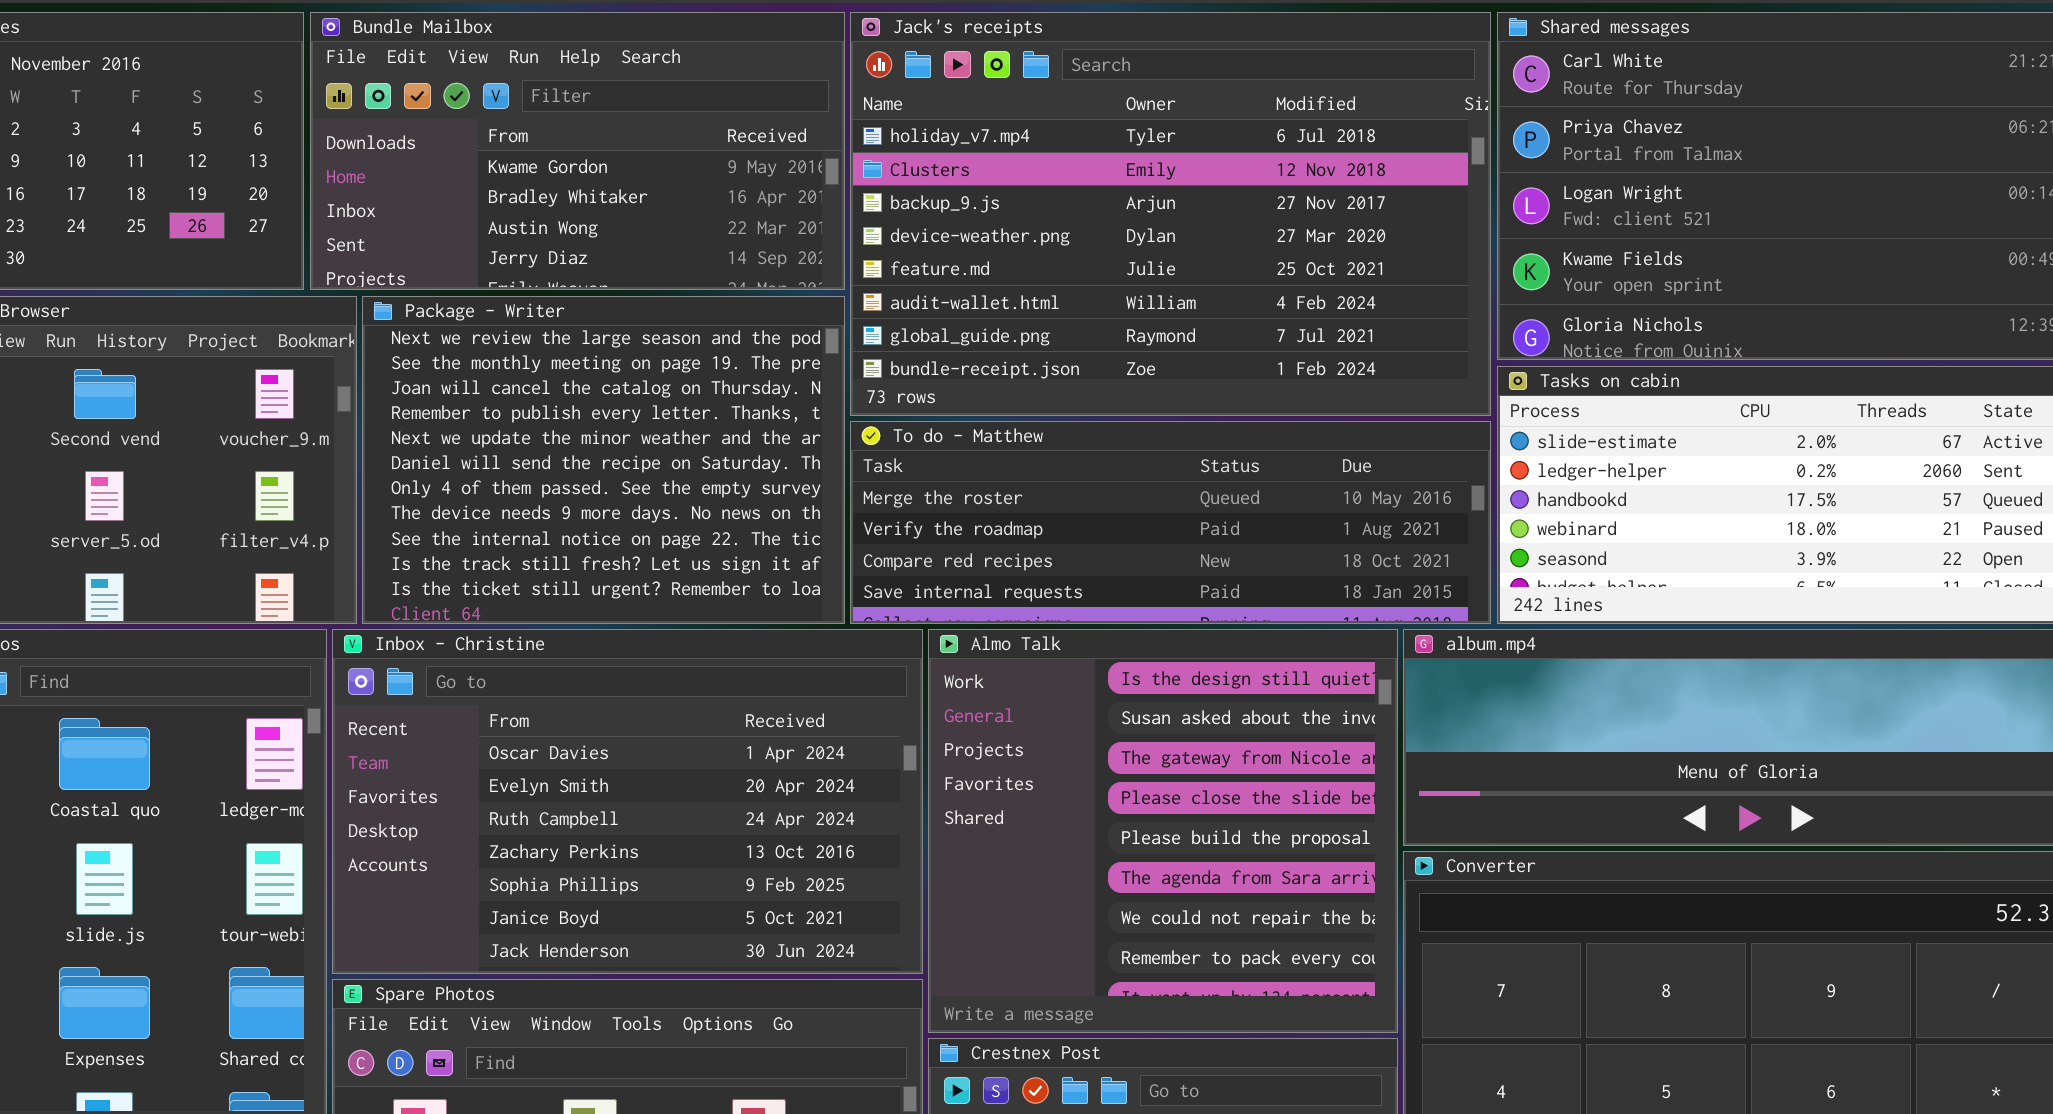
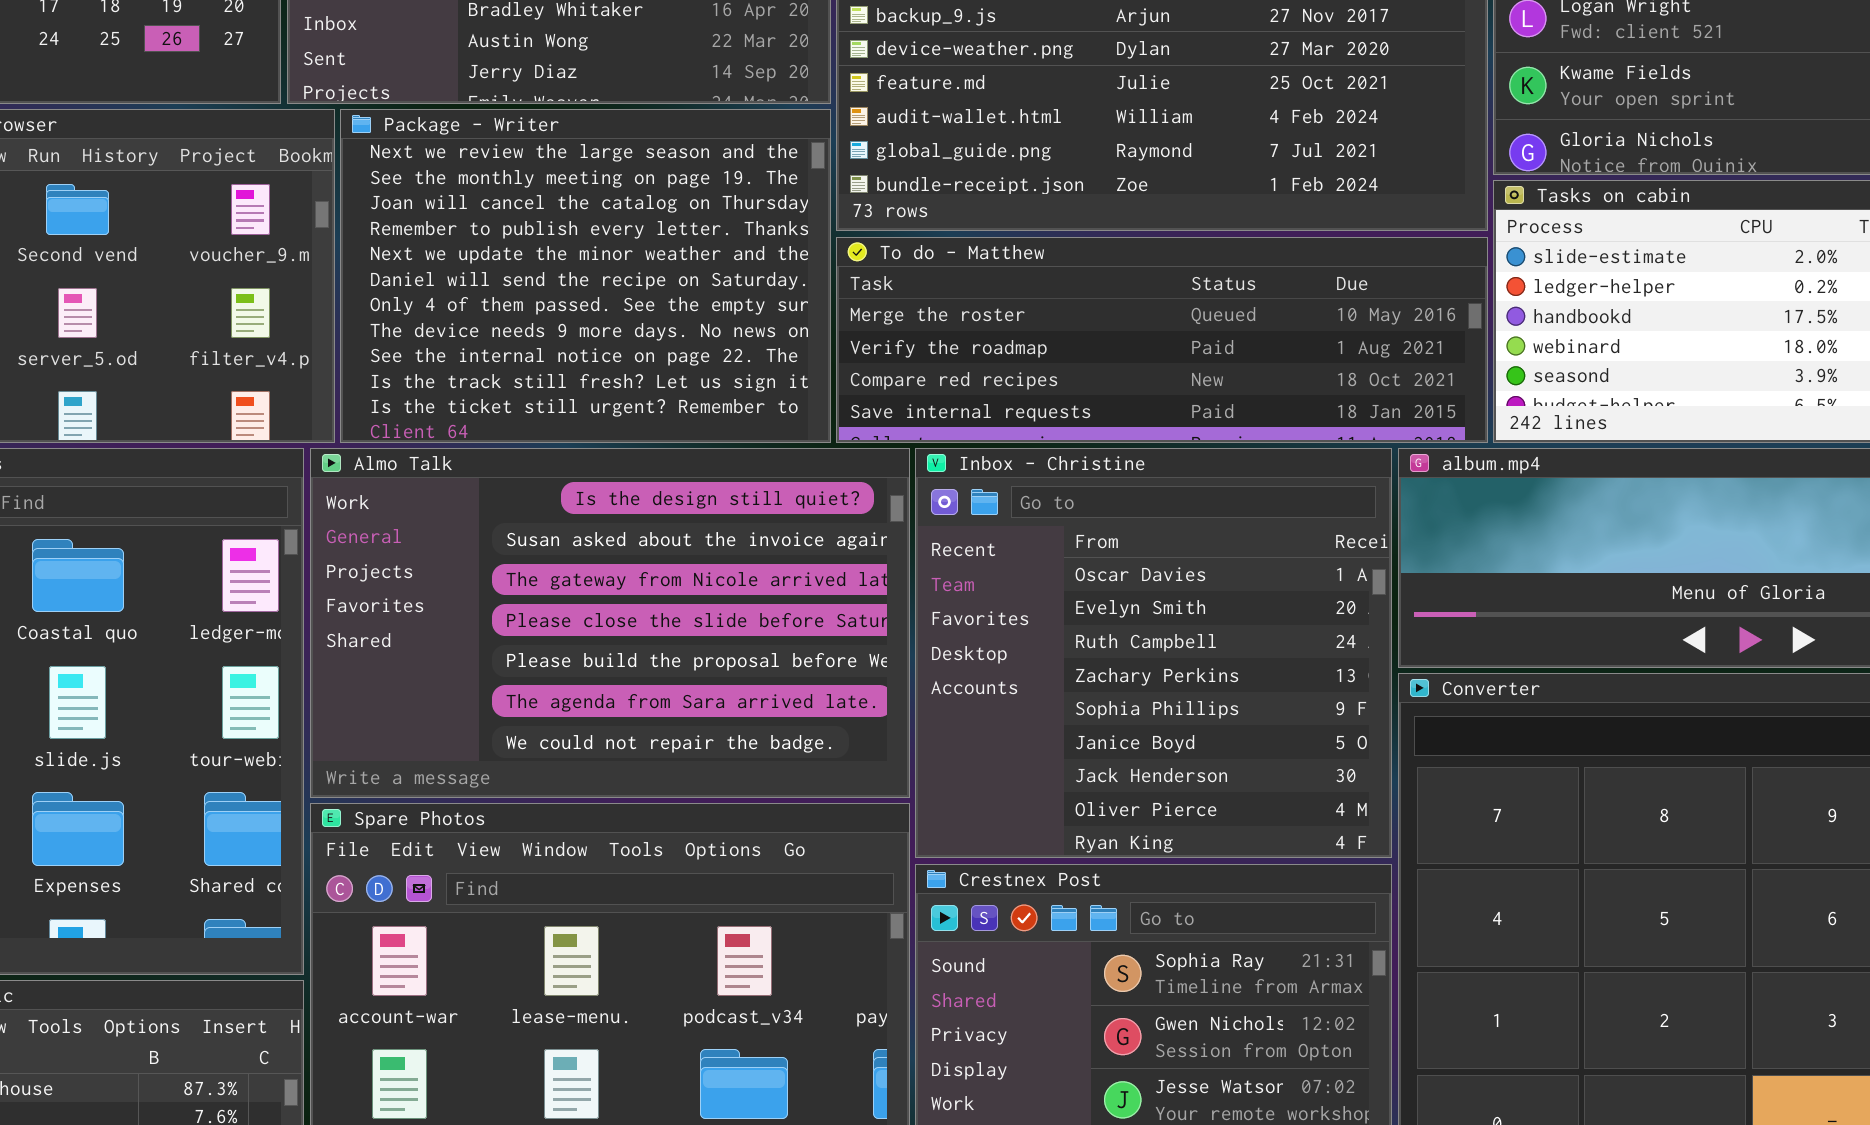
Inbox - Christine: [332,629,923,974] -> [915,448,1392,858], moved, resized
Almo Talk: [928,629,1398,1033] -> [310,448,910,798], moved, resized

